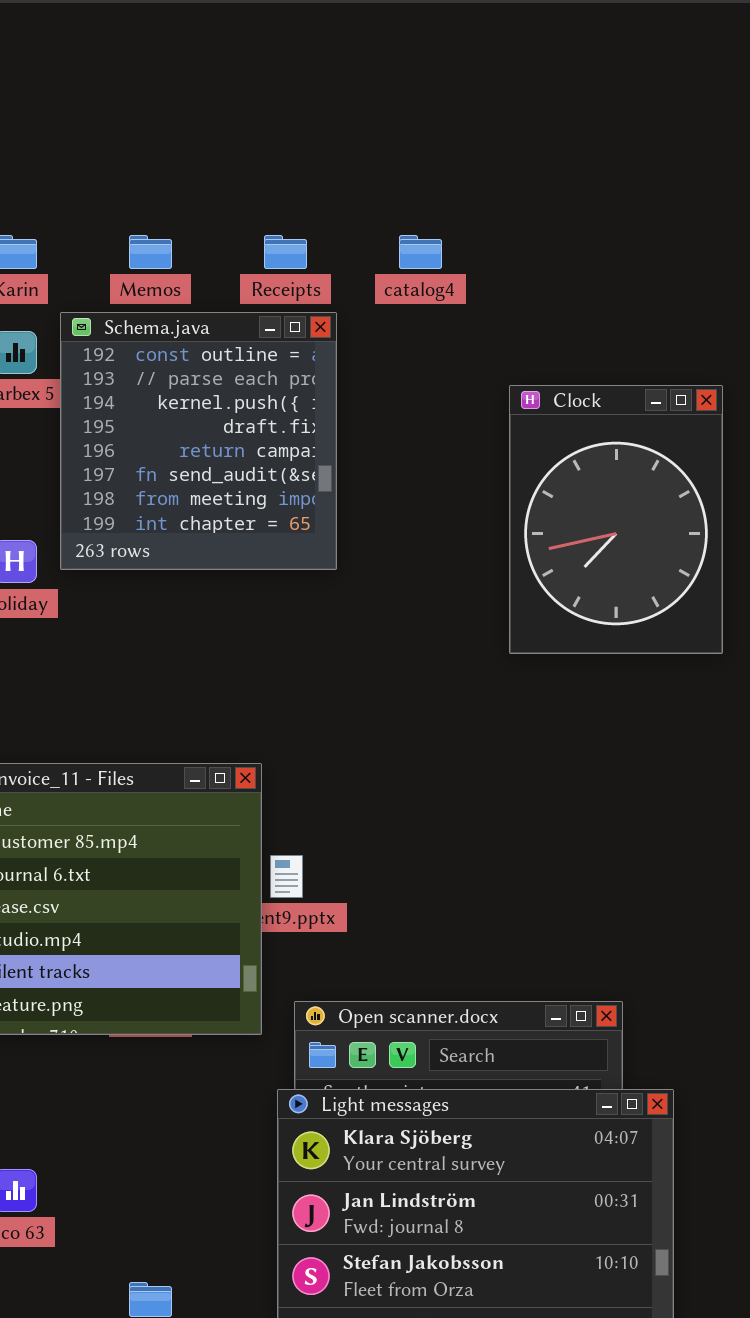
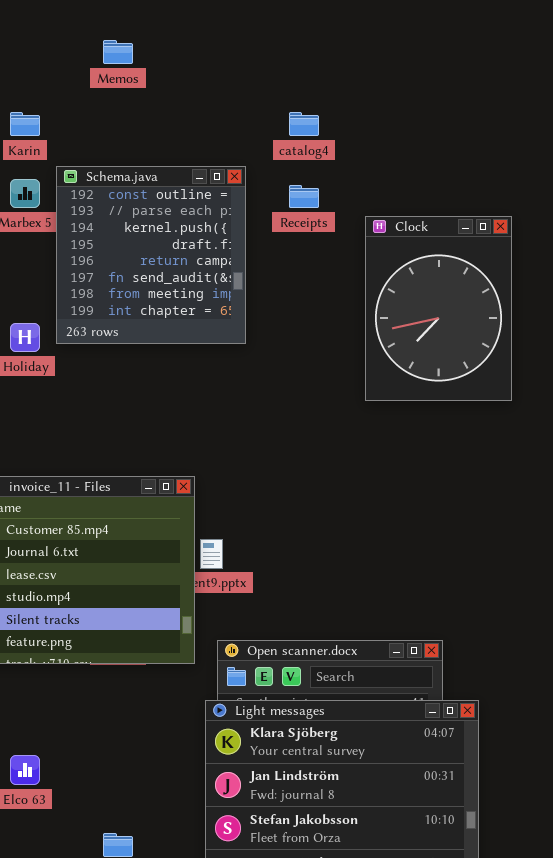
Memos: [129,235,172,269] -> [103,40,133,64], moved
Receipts: [264,235,307,269] -> [289,185,319,208], moved

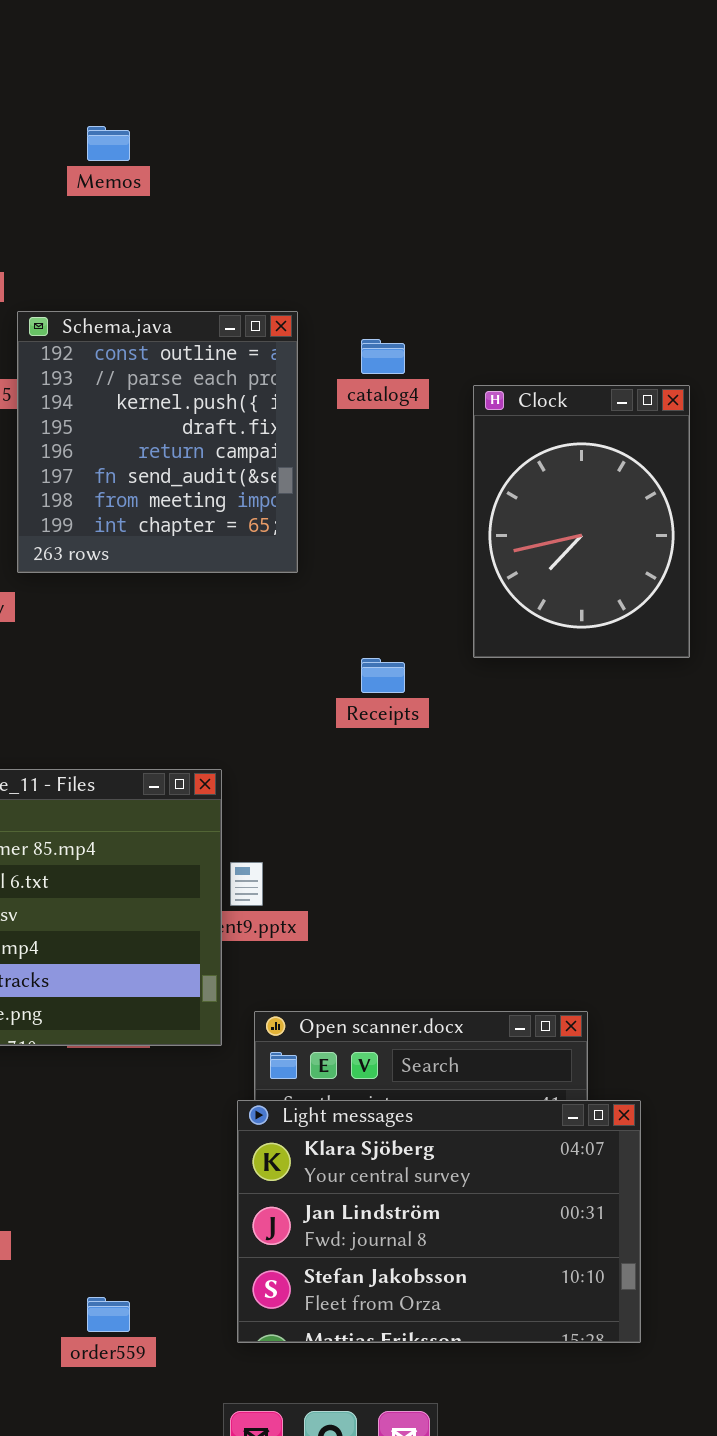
catalog4: [289,112,319,136] -> [361,339,405,374], moved
Receipts: [289,185,319,208] -> [361,658,405,693], moved

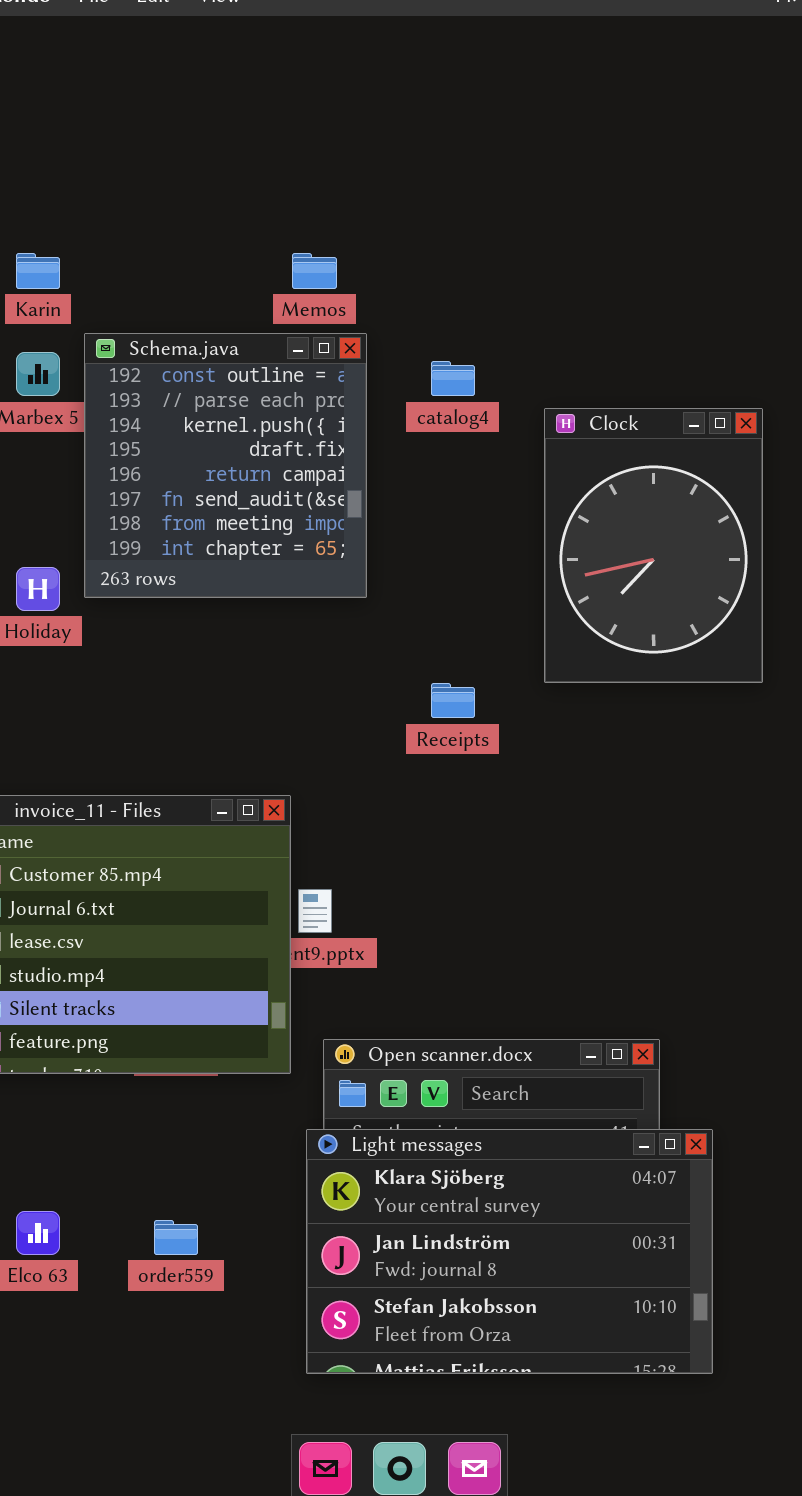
Memos: [87,126,130,161] -> [292,253,337,289], moved
order559: [87,1297,130,1332] -> [154,1220,198,1255], moved

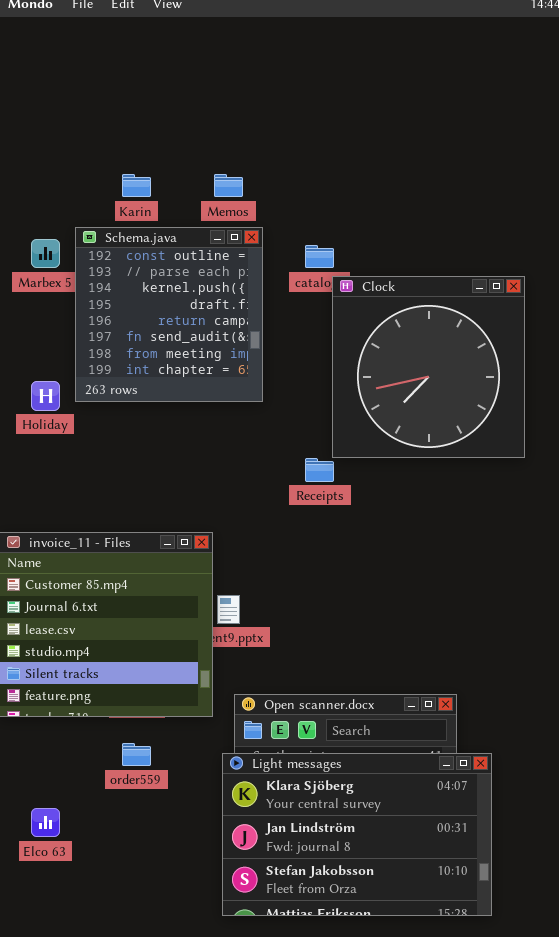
Karin: [16,253,60,289] -> [122,174,151,197], moved
Clock: [544,408,763,683] -> [332,276,525,458], resized
order559: [154,1220,198,1255] -> [122,743,151,766], moved

